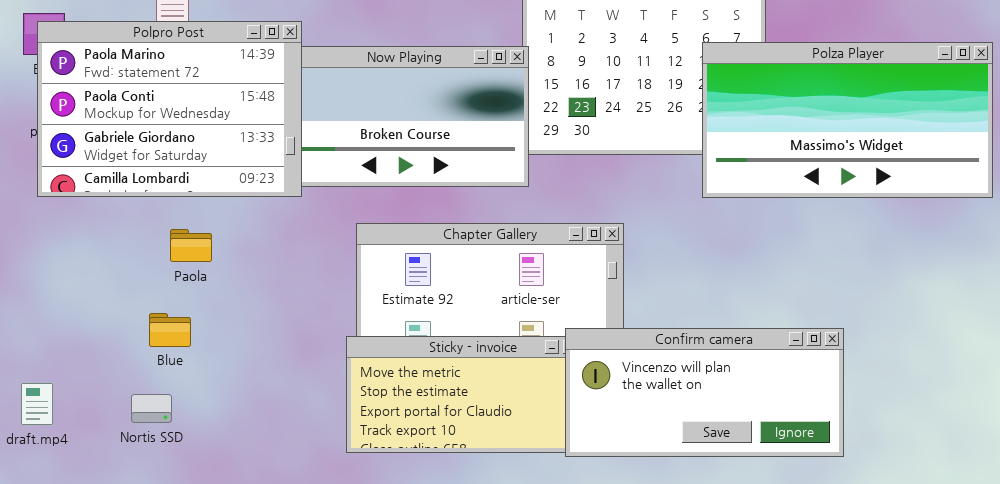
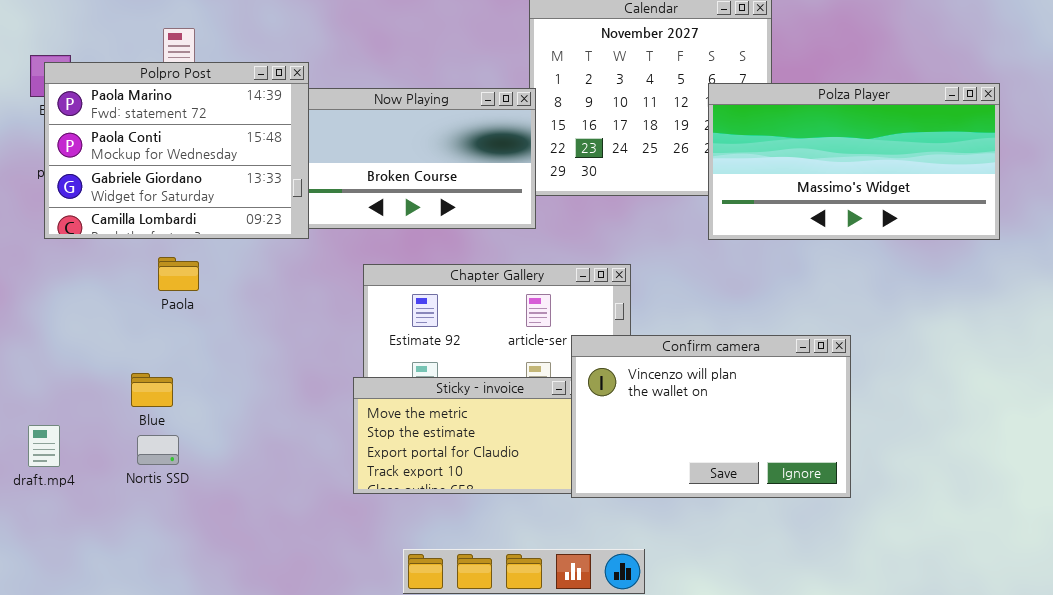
Paola: [170,229,212,262] -> [158,257,199,291], moved
Blue: [149,313,191,347] -> [131,373,173,407], moved
Confirm camera: [565,328,844,457] -> [571,335,851,498], resized

